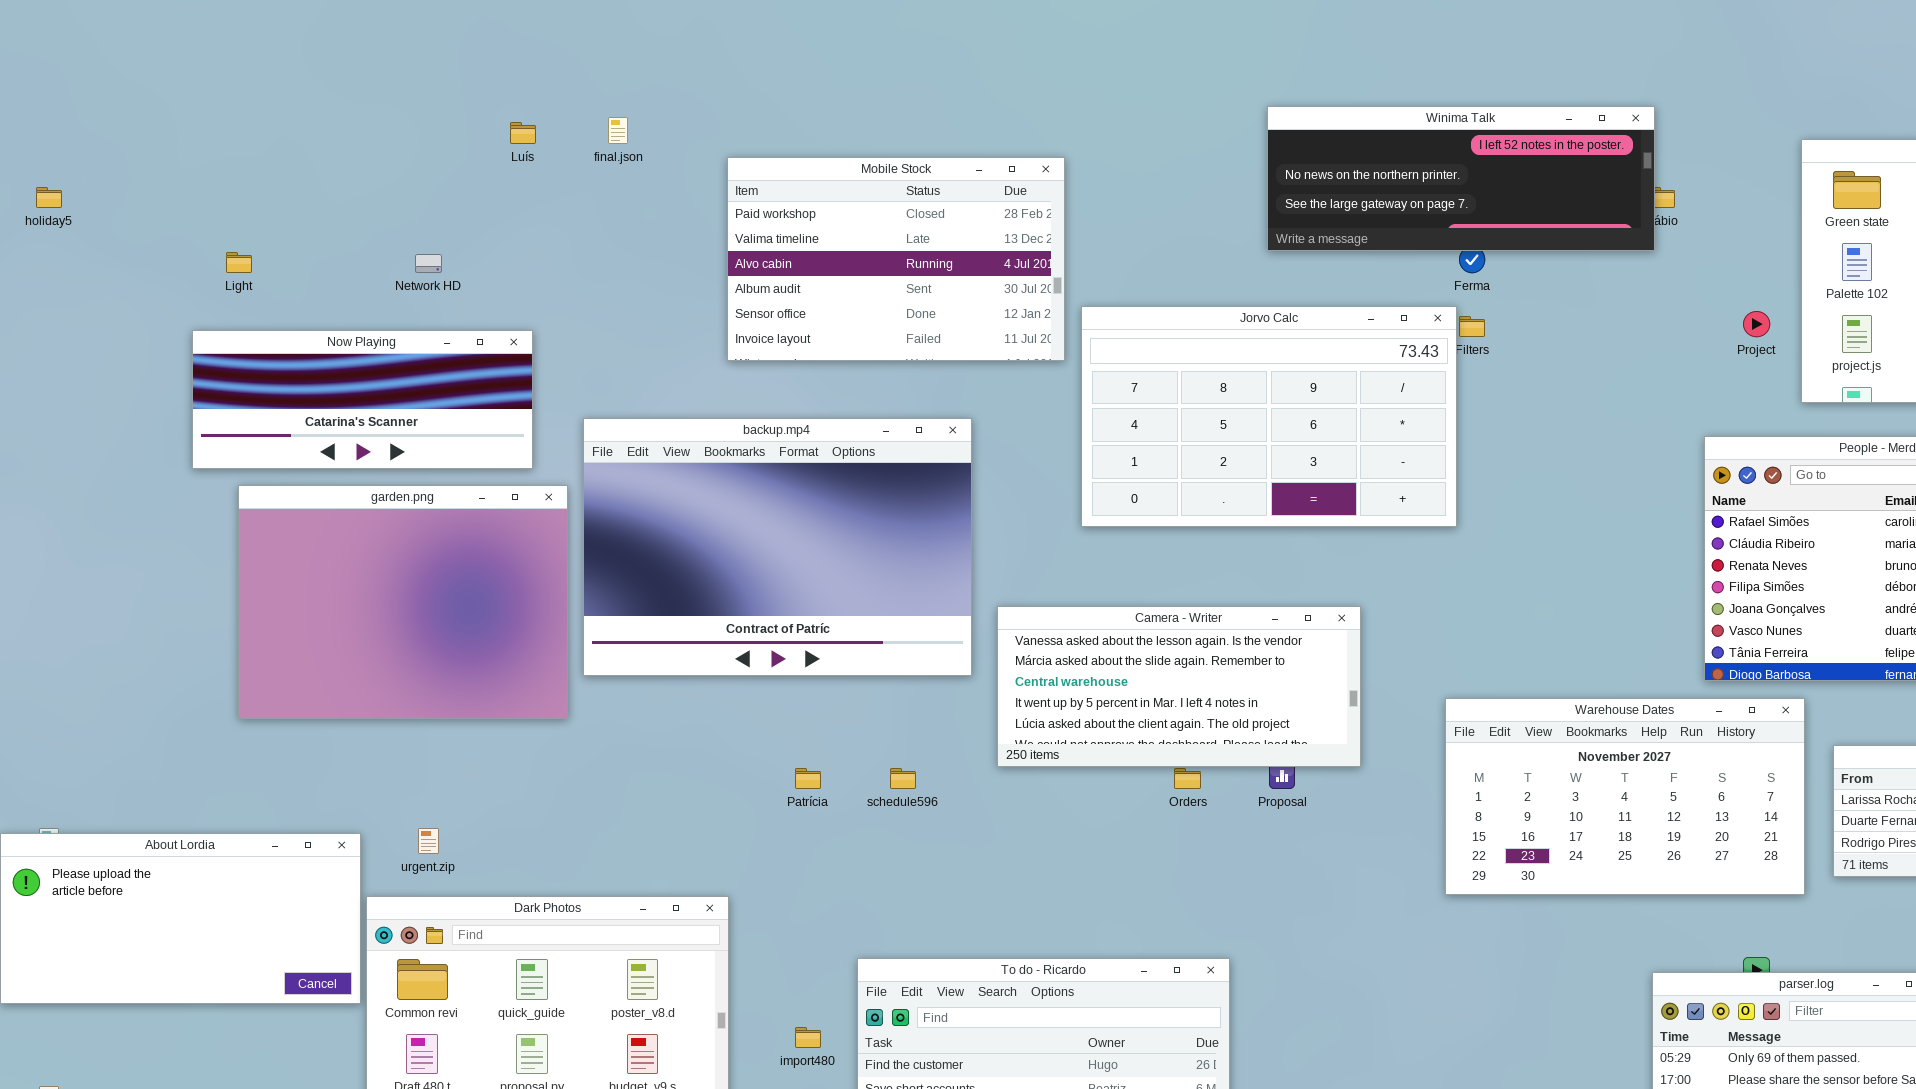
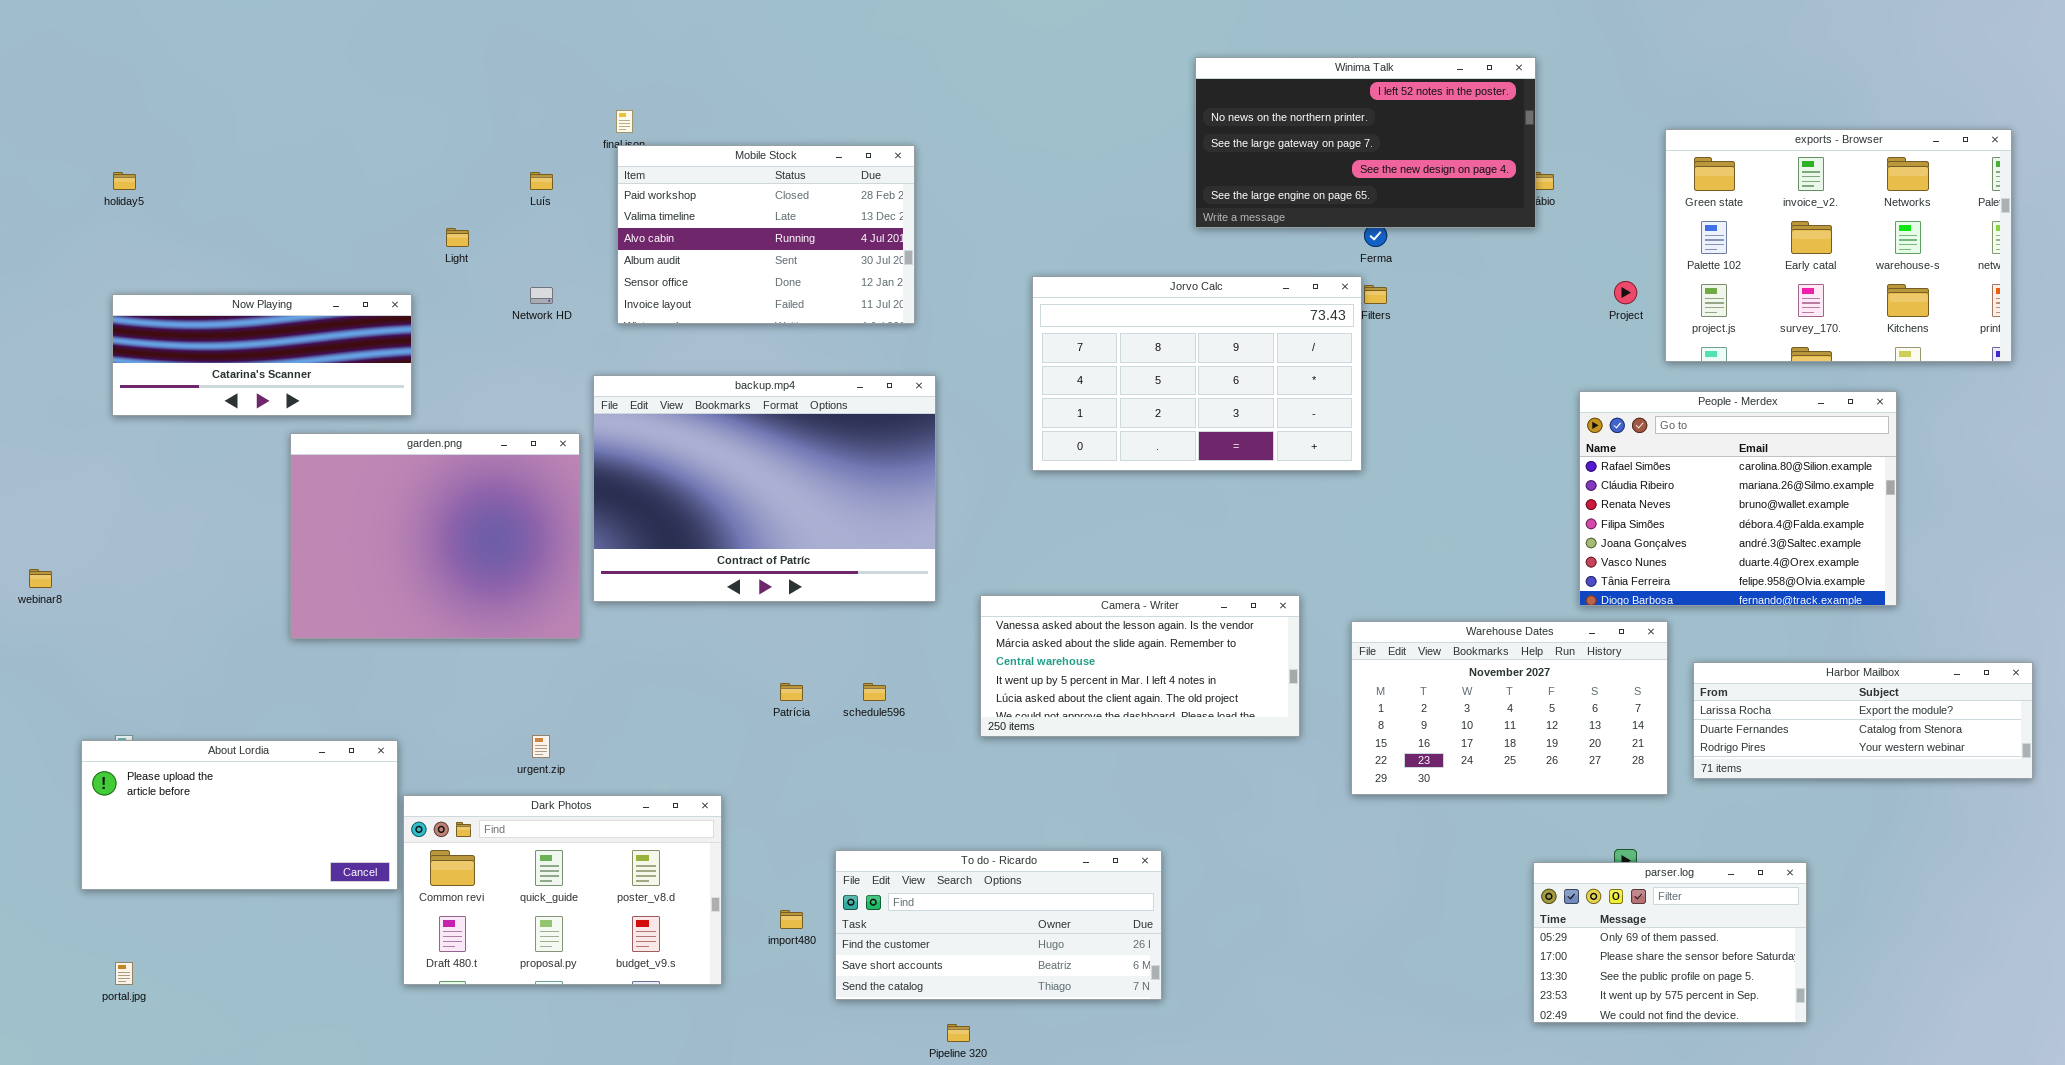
Winima Talk: [1267,106,1655,251] -> [1195,57,1536,228], resized
Luís: [510,122,536,144] -> [530,172,553,190], moved
Mobile Stock: [727,157,1065,361] -> [617,145,915,324], moved
Light: [226,252,252,273] -> [446,228,469,247], moved
Network HD: [415,254,442,273] -> [530,287,553,304], moved
Now Playing: [192,330,533,469] -> [112,294,412,416], moved
Camera - Writer: [997,606,1361,767] -> [980,595,1300,737], moved
urgent.zip: [418,828,439,854] -> [532,735,550,758], moved

